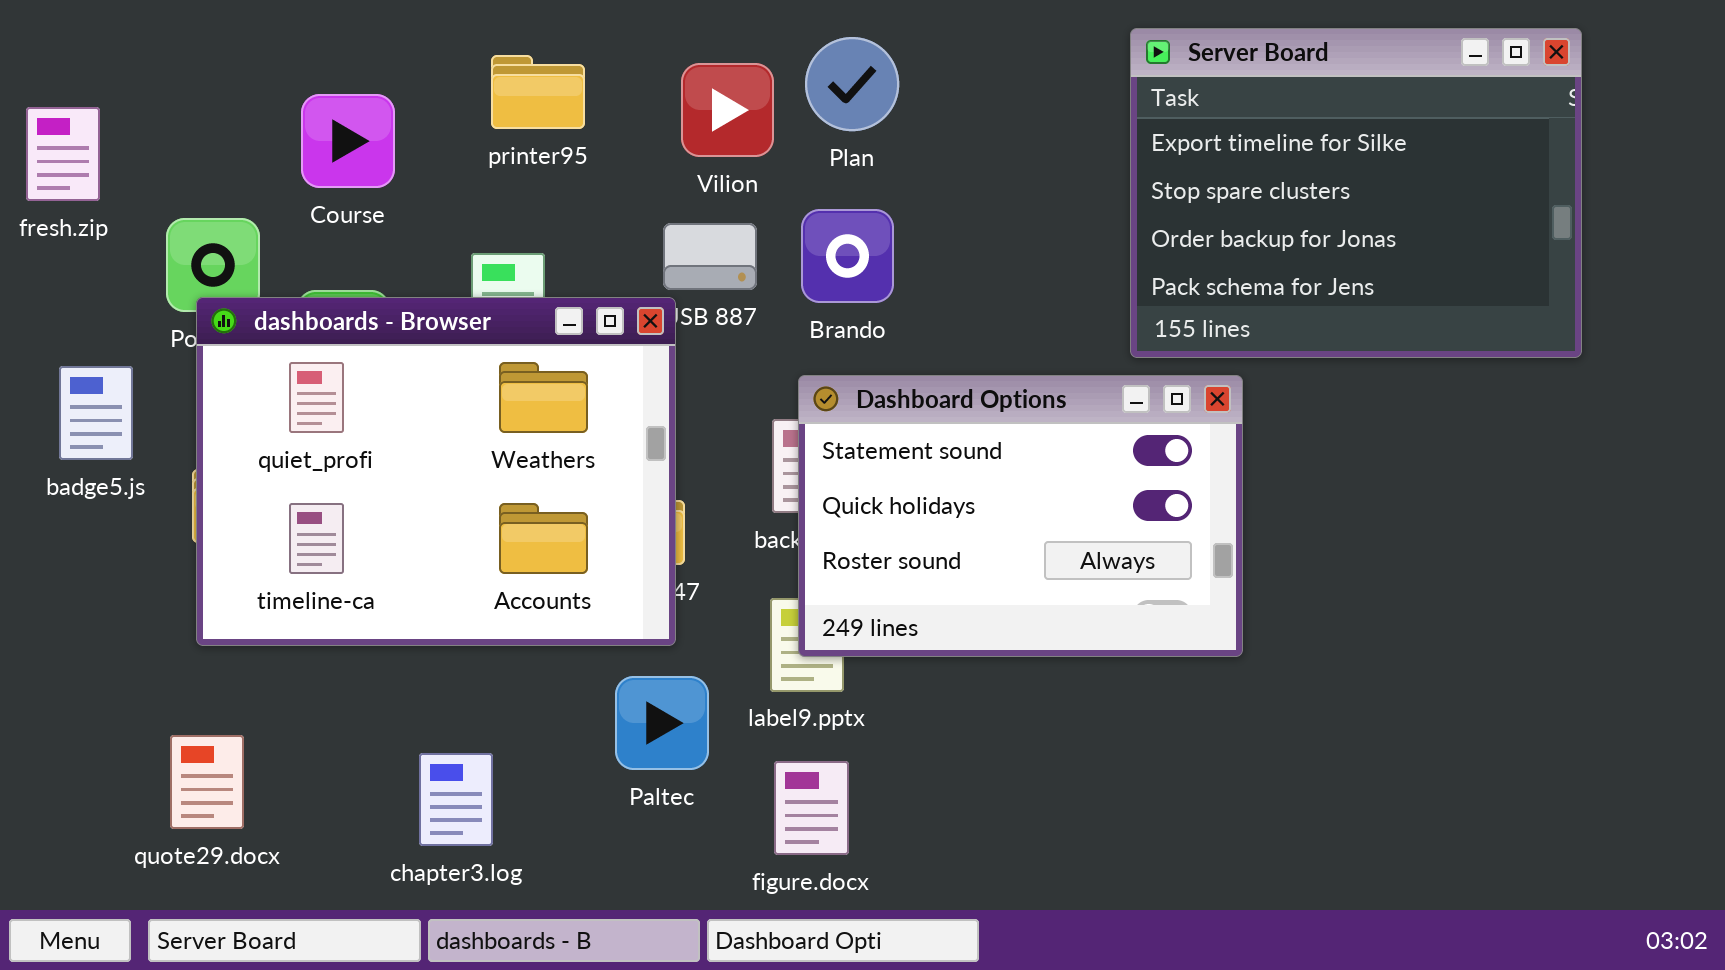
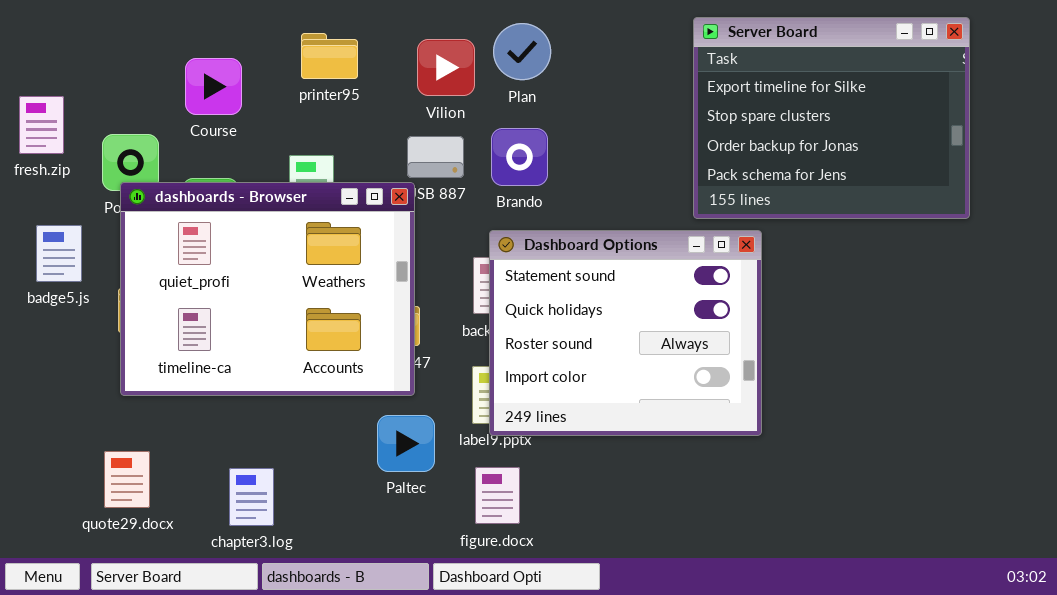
fresh.zip: [26,107,100,201] -> [19,96,64,154], moved
Dashboard Options: [798,375,1243,657] -> [489,230,762,436], resized
chapter3.log: [419,753,493,846] -> [229,468,274,526], moved

